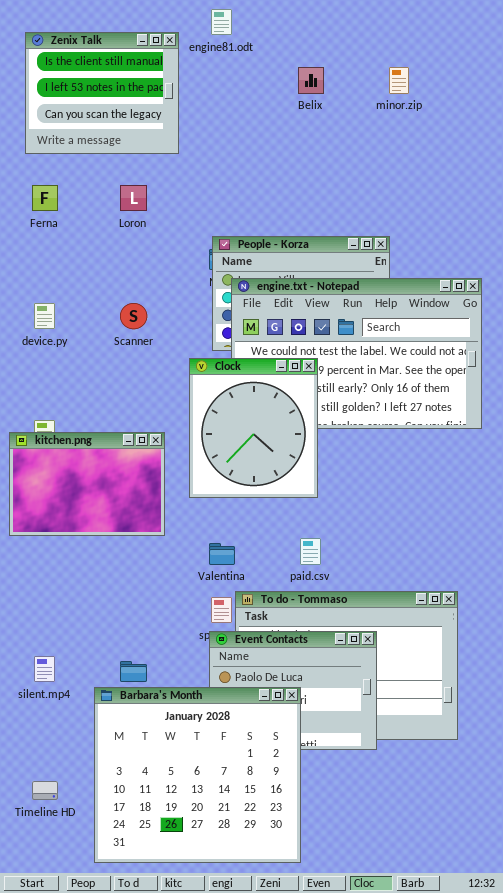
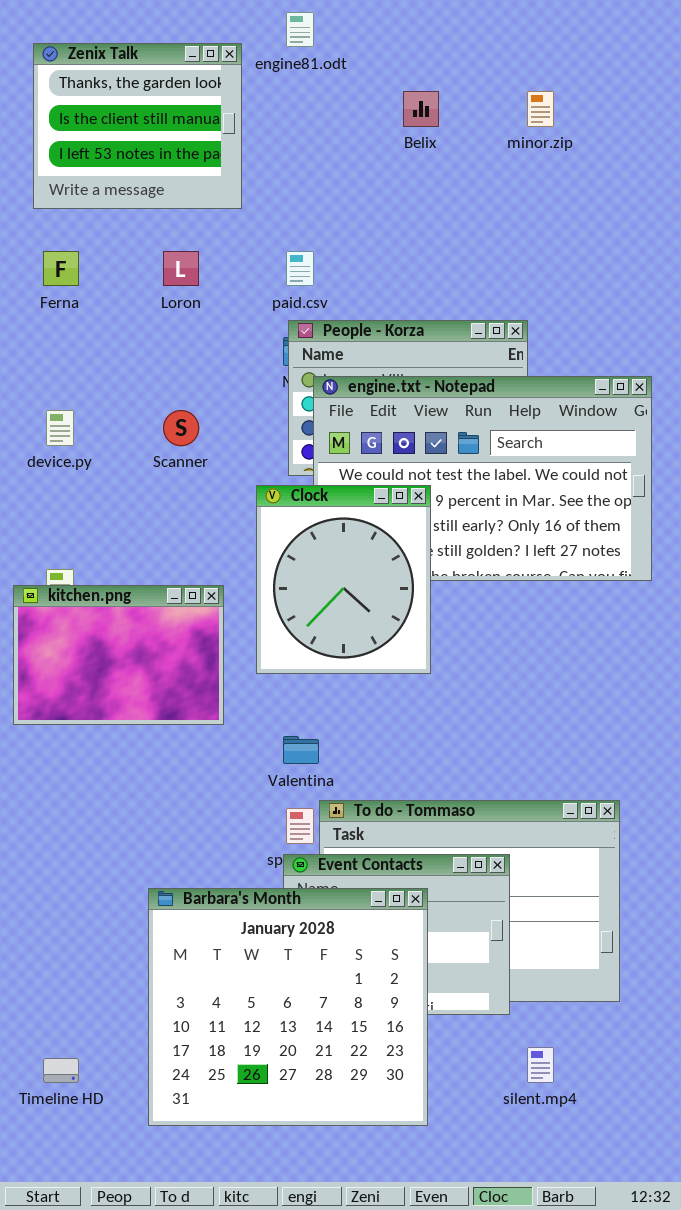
Zenix Talk: [25,32,179,154] -> [33,43,242,209], scrolled up 1 row
paid.csv: [300,538,321,565] -> [286,251,314,286], moved
silent.mp4: [34,656,55,682] -> [527,1047,554,1083], moved
Barbara's Month: [94,687,301,863] -> [148,888,428,1126], moved

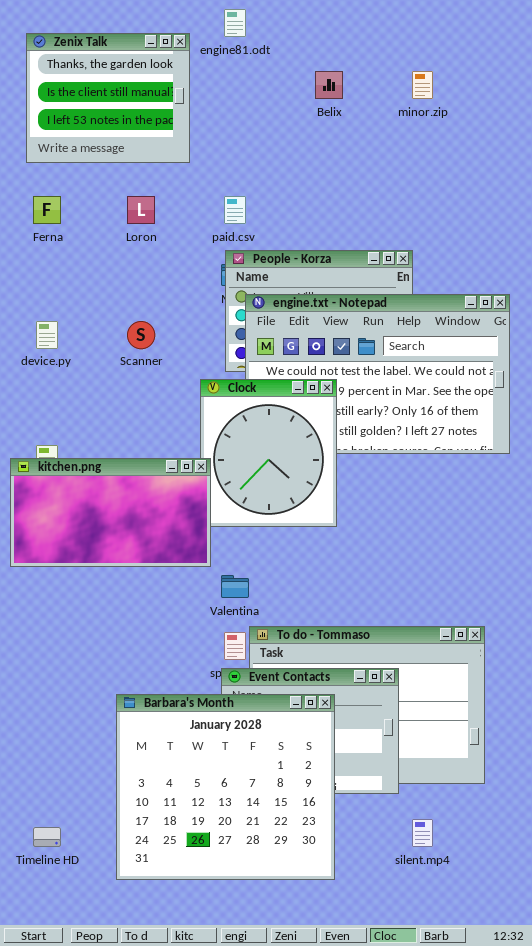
kitchen.png: [13,585,224,725] -> [10,458,211,567], resized

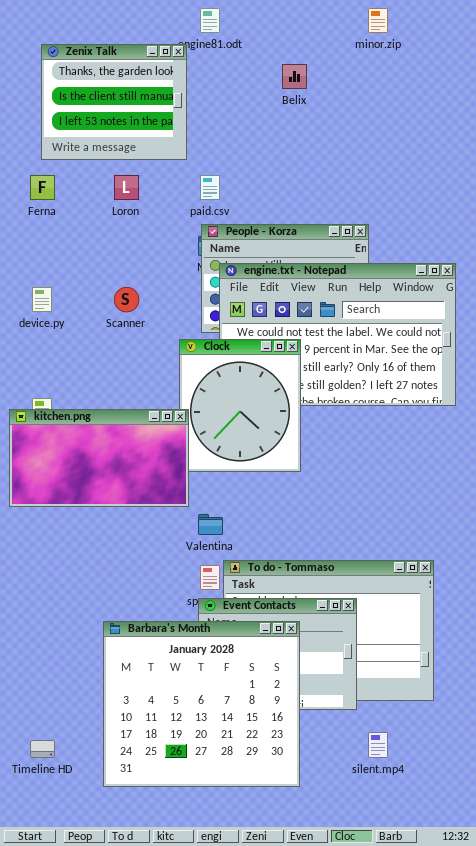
Zenix Talk: [26,33,190,163] -> [41,44,187,160], moved
minor.zip: [412,71,433,99] -> [368,8,388,33], moved

